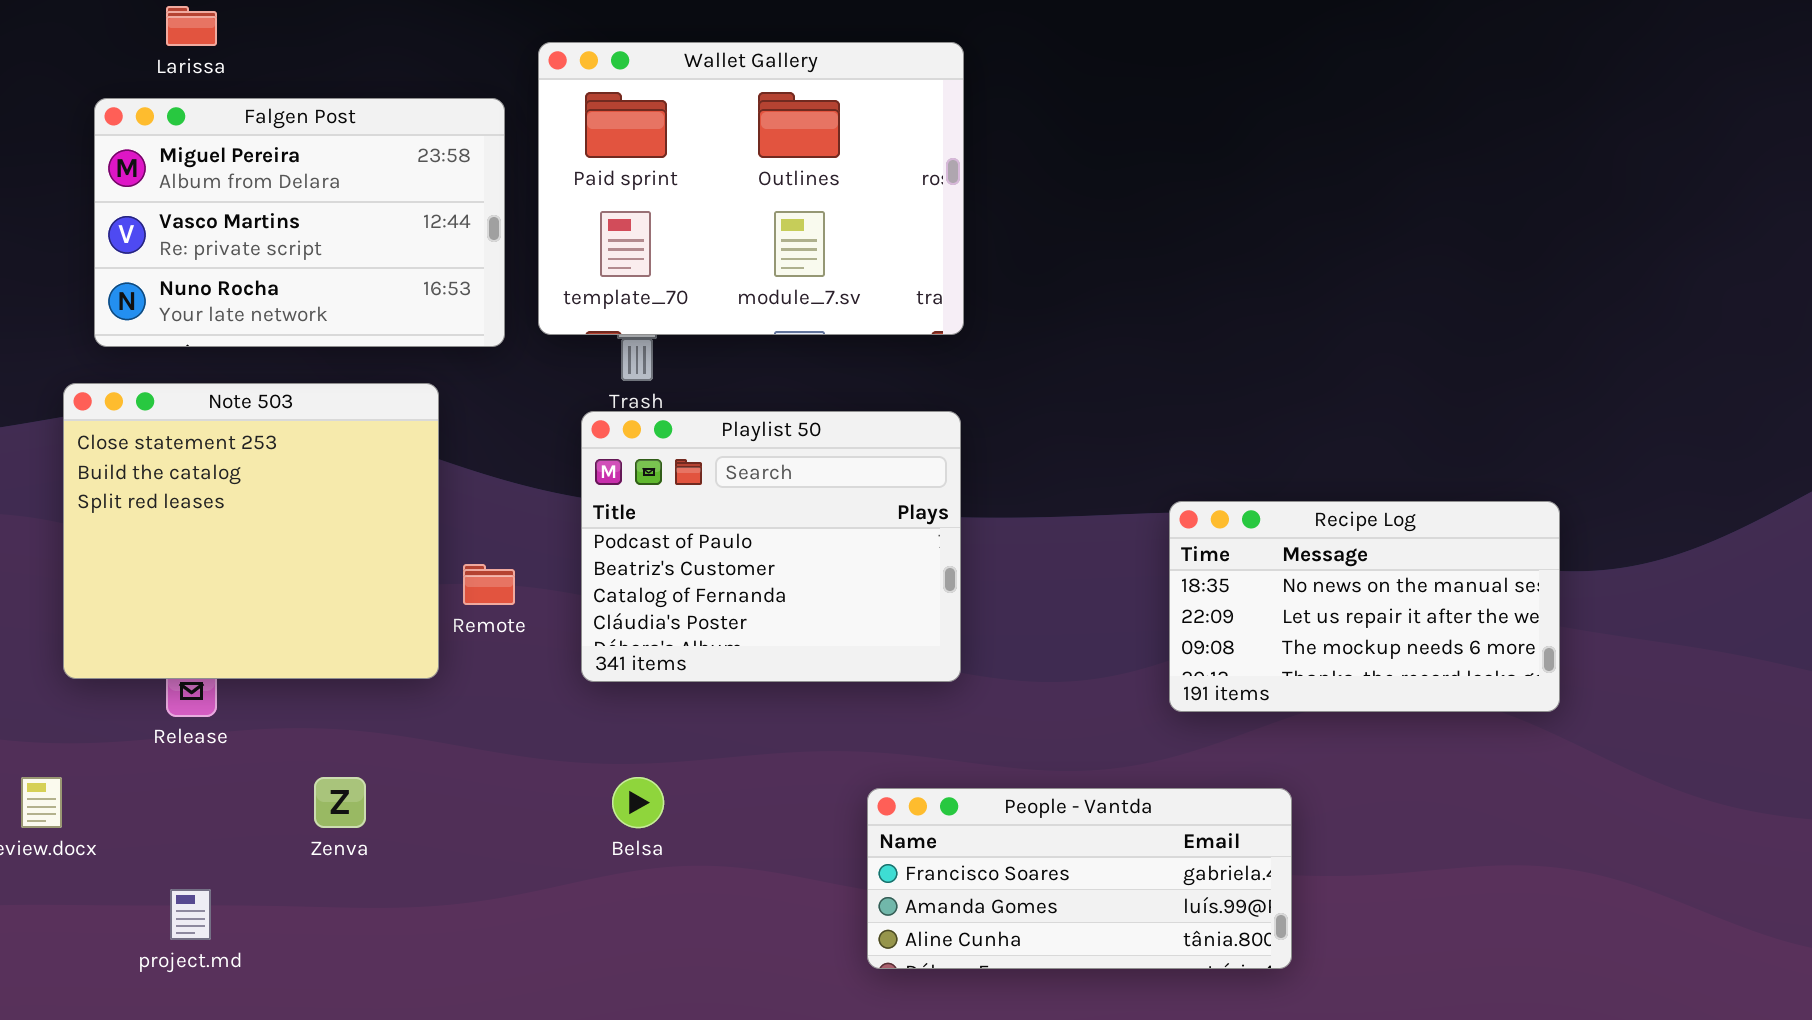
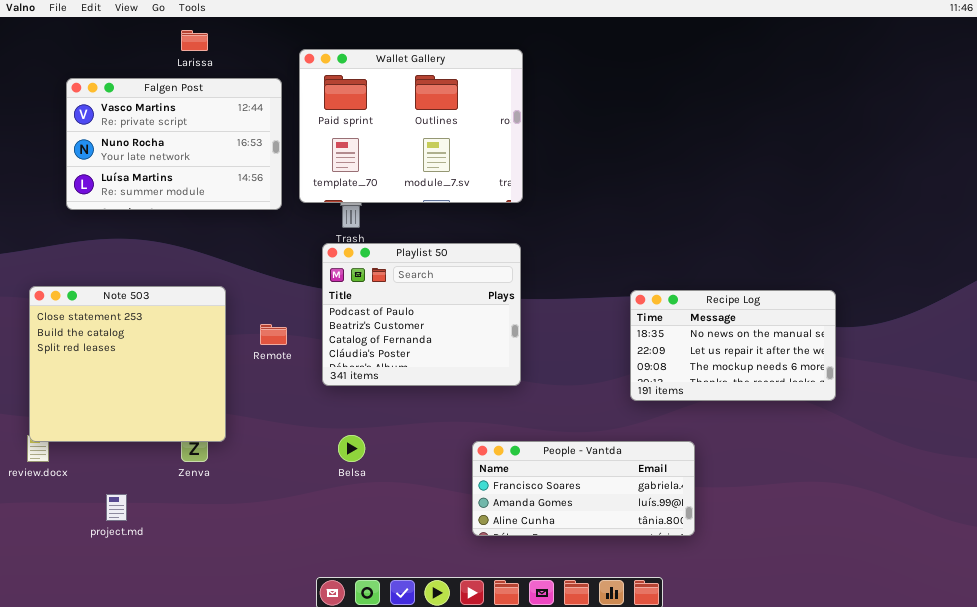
Larissa: [166,6,217,46] -> [181,30,208,51], moved
Falgen Post: [94,98,505,347] -> [66,78,282,210], scrolled down 1 row
Note 503: [63,383,439,679] -> [29,286,226,442], moved

